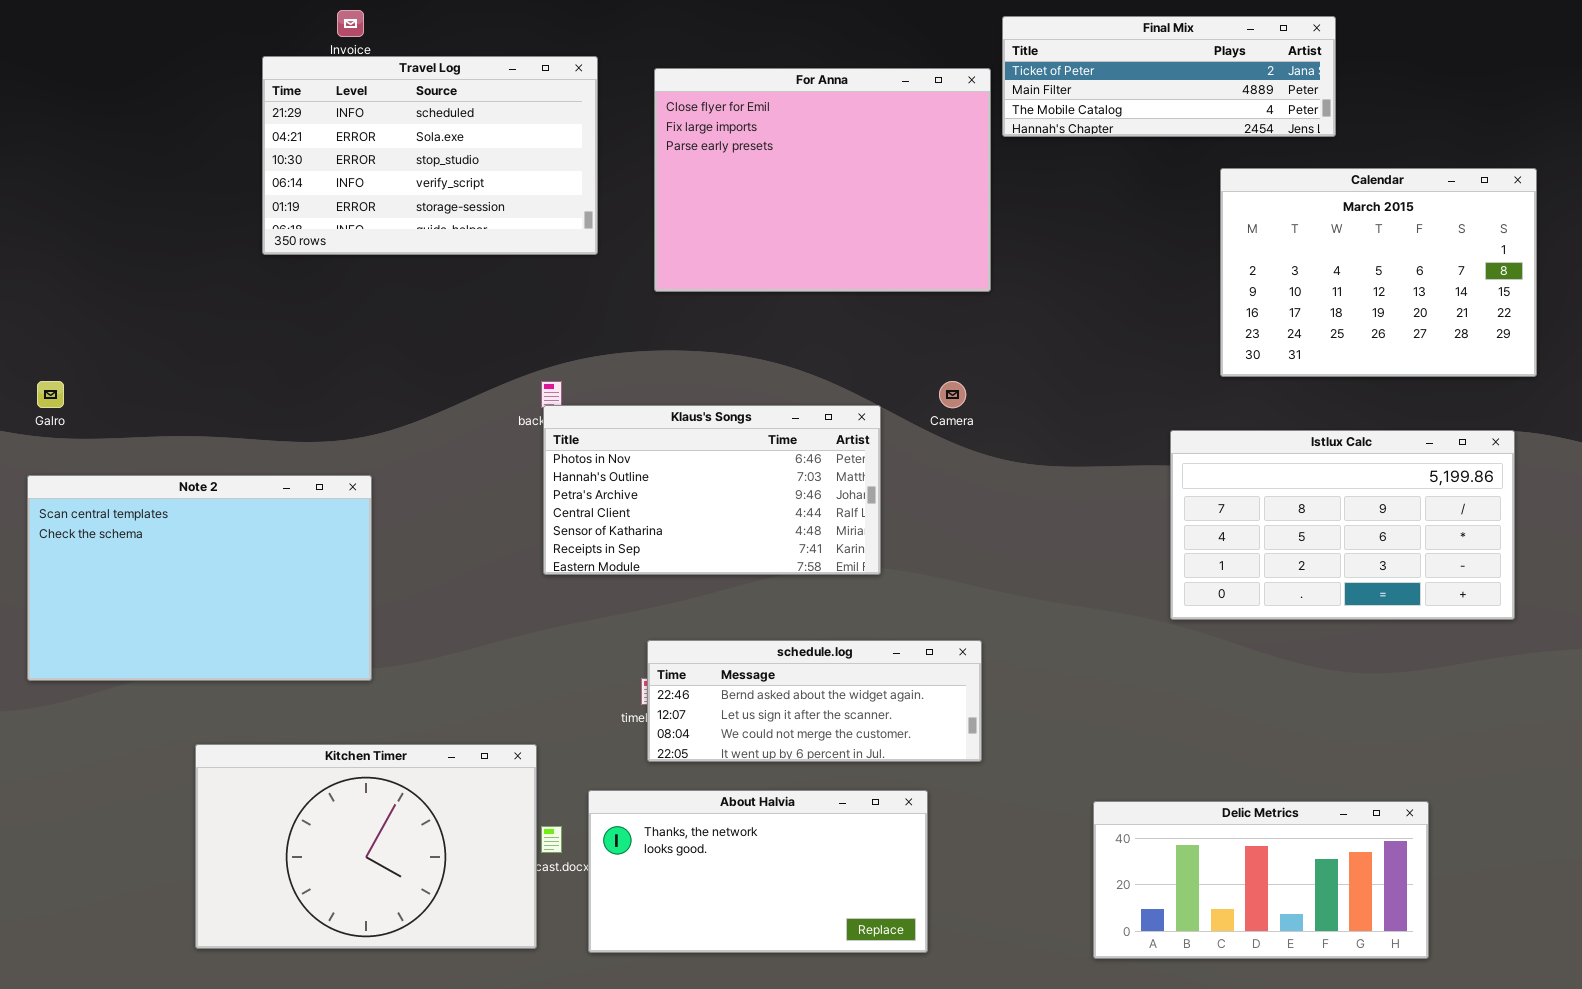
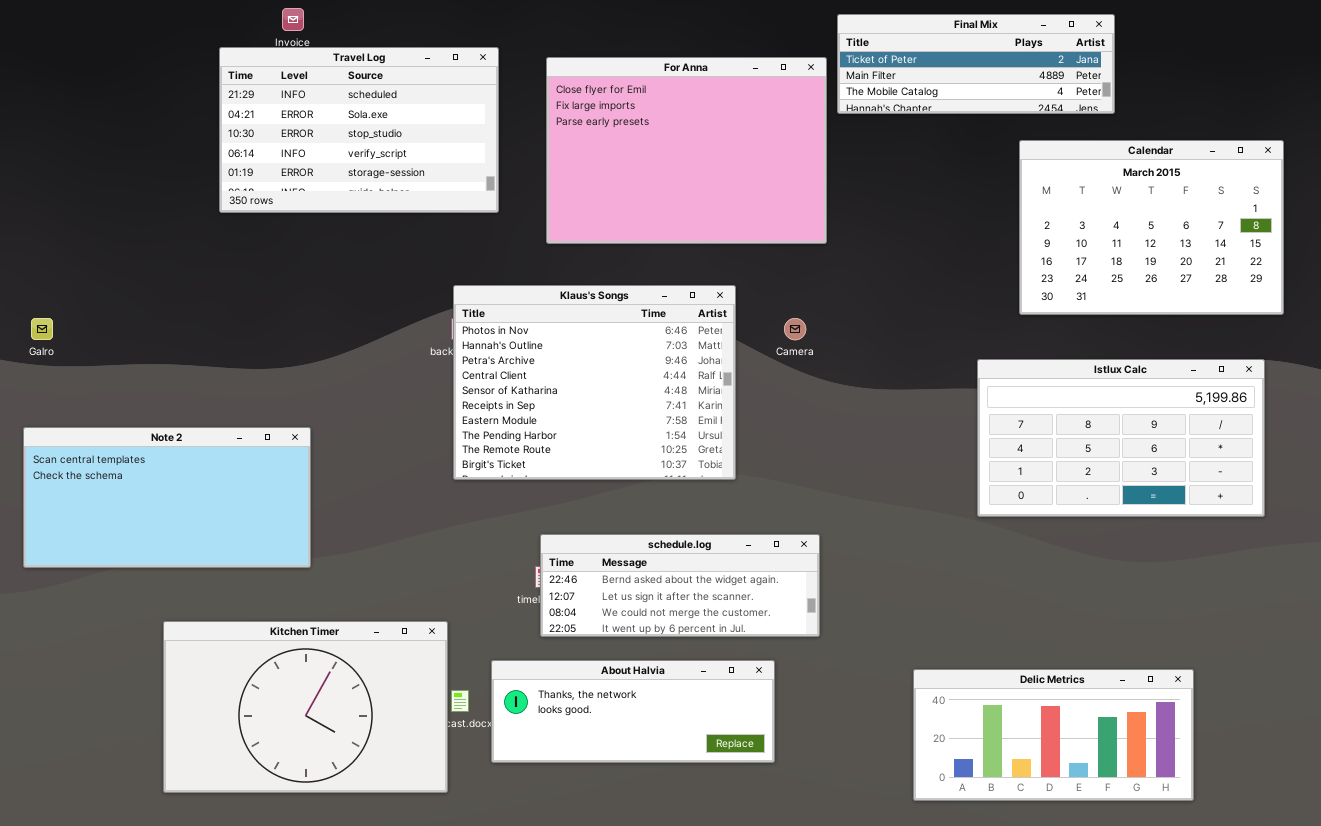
Klaus's Songs: [543,405,881,575] -> [453,285,736,480], resized
Note 2: [27,475,372,681] -> [23,427,311,568], resized
About Halvia: [588,790,928,953] -> [491,660,775,763], resized

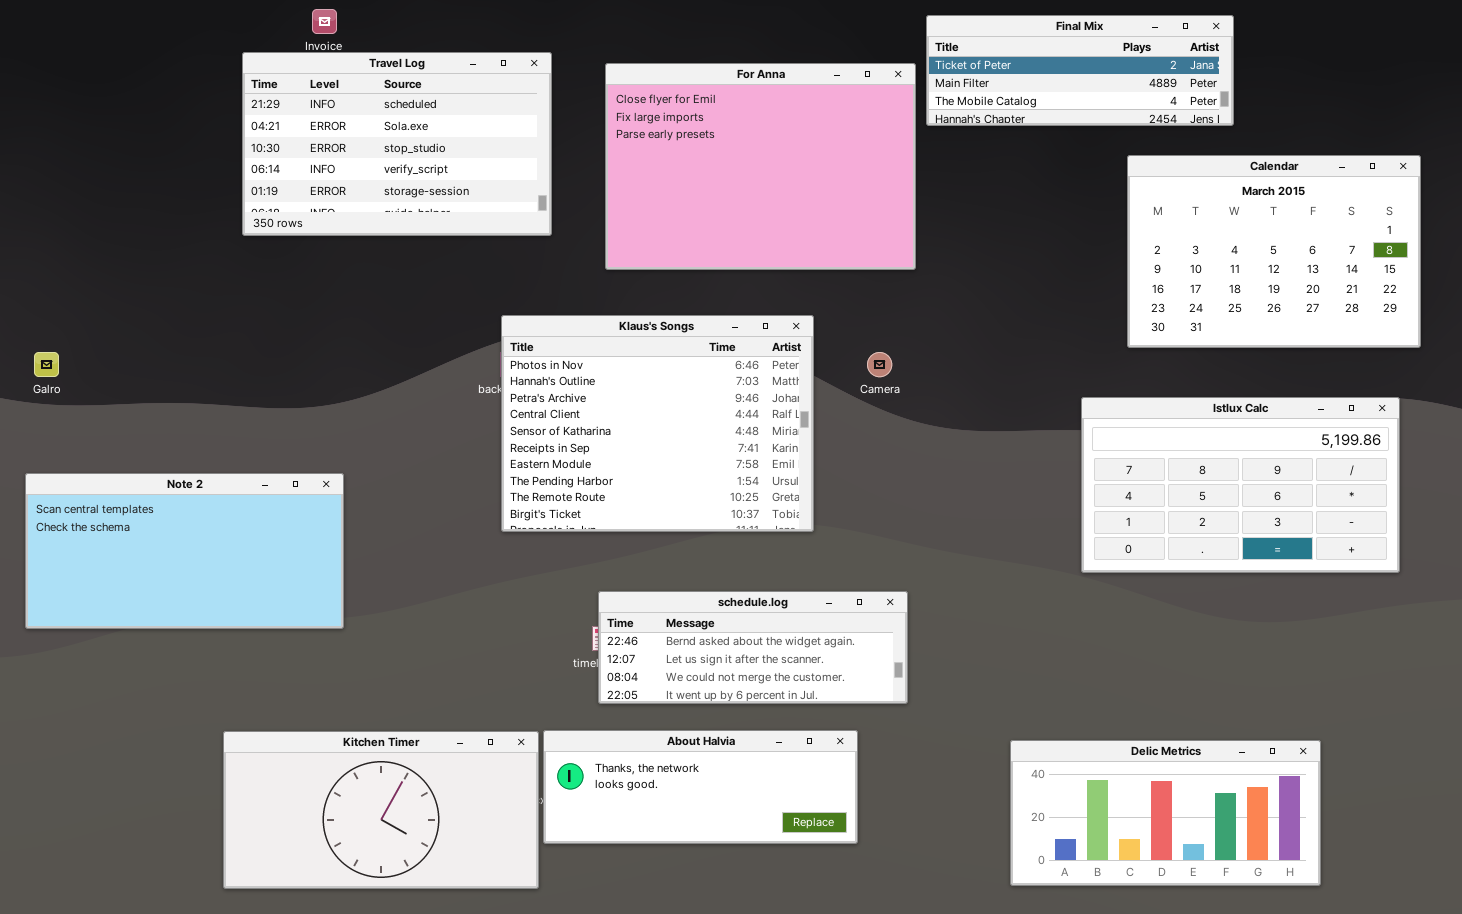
Kitchen Timer: [163,621,448,793] -> [223,731,539,889], moved, resized

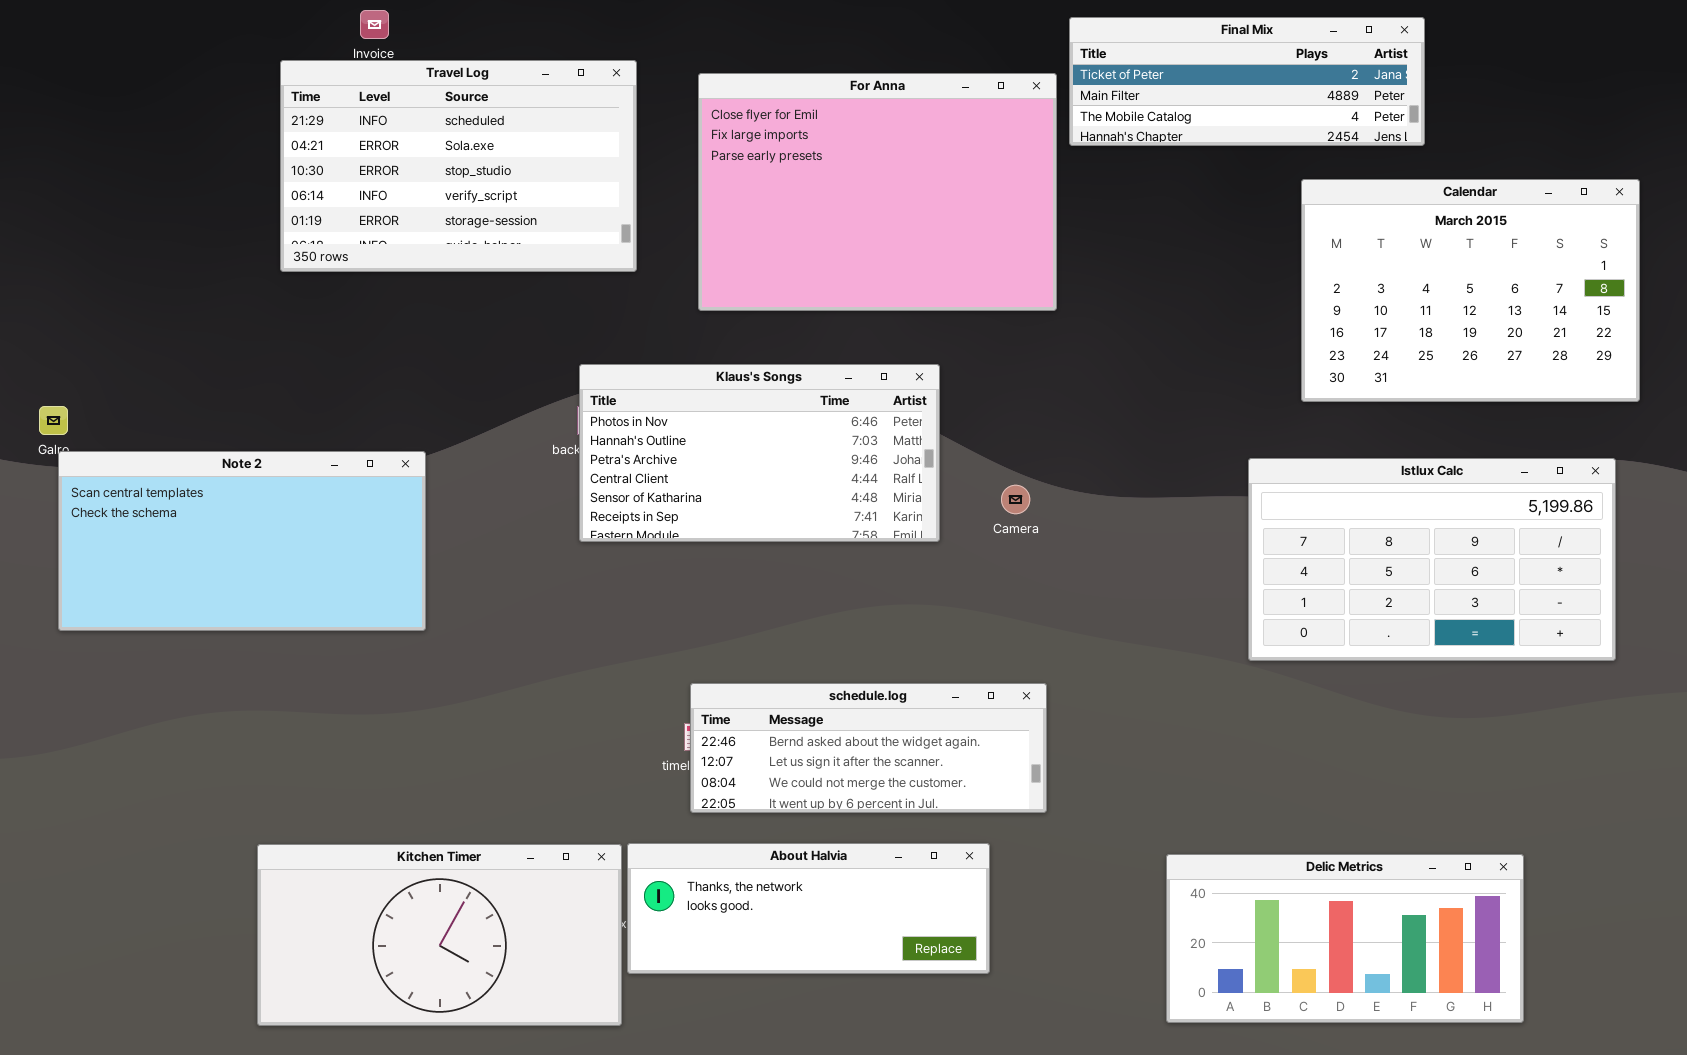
Klaus's Songs: [501,315,814,532] -> [579,364,940,542], resized
Camera: [867,352,892,377] -> [1001,485,1030,514], moved
Note 2: [25,473,344,629] -> [58,451,426,631], moved

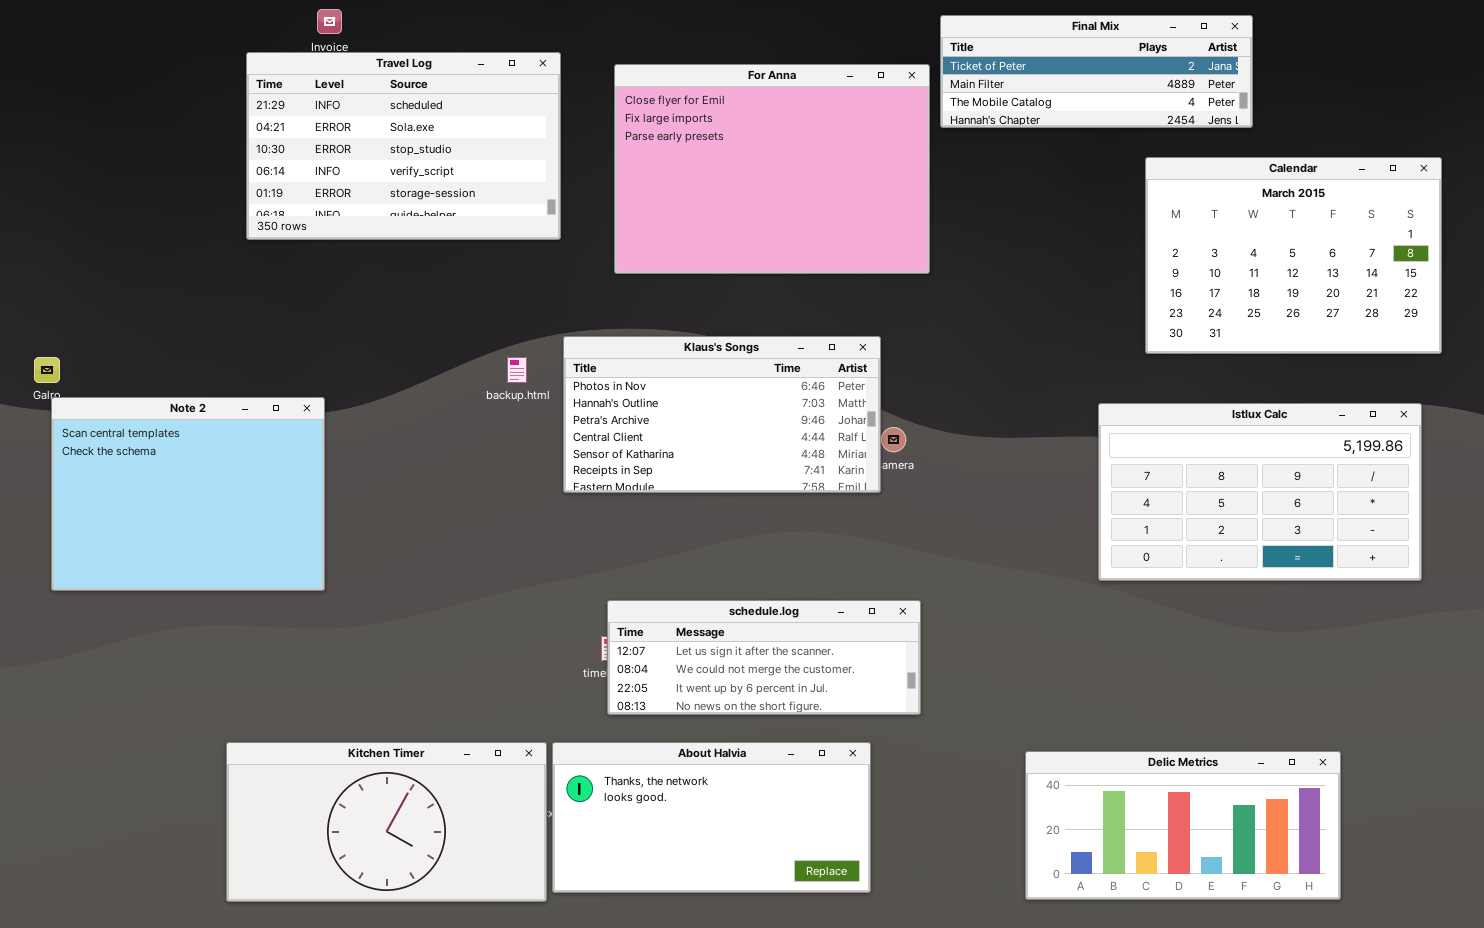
Klaus's Songs: [579,364,940,542] -> [563,336,881,493], moved
Note 2: [58,451,426,631] -> [51,397,325,591], resized
schedule.log: [690,683,1047,813] -> [607,600,921,715], scrolled down 1 row
About Halvia: [627,843,990,974] -> [552,742,871,893], resized

